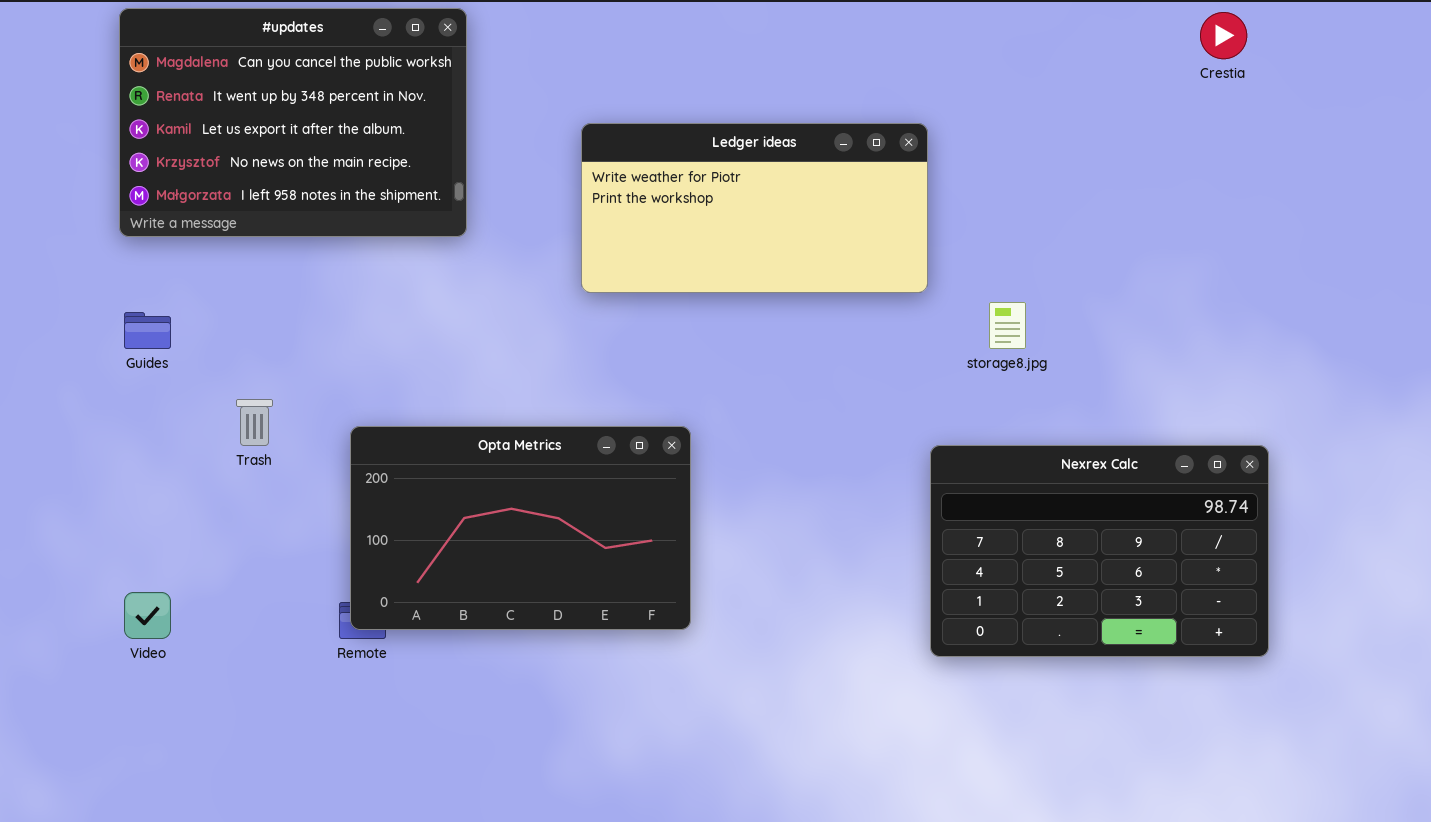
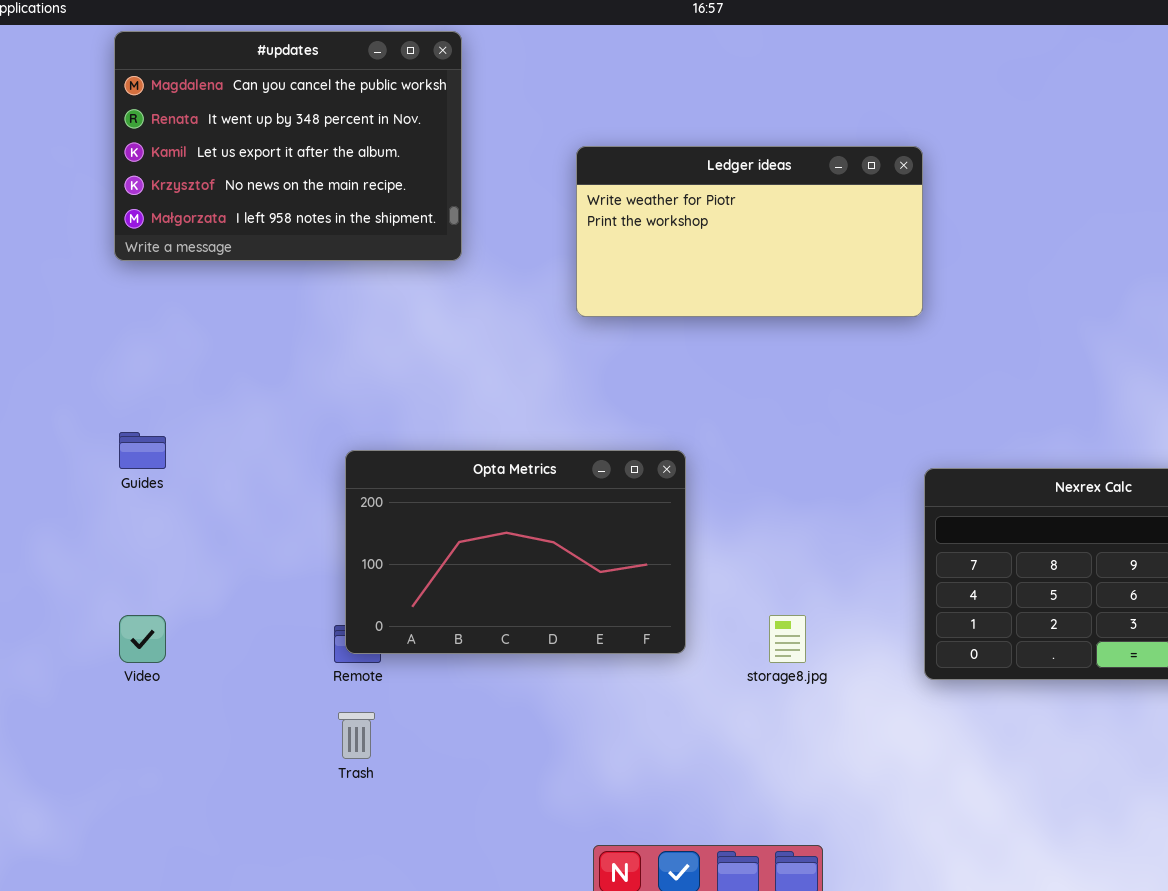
storage8.jpg: [989,302,1026,349] -> [769,615,806,663], moved
Guides: [124,312,171,349] -> [119,432,166,469], moved
Trash: [236,399,273,446] -> [338,712,375,759], moved

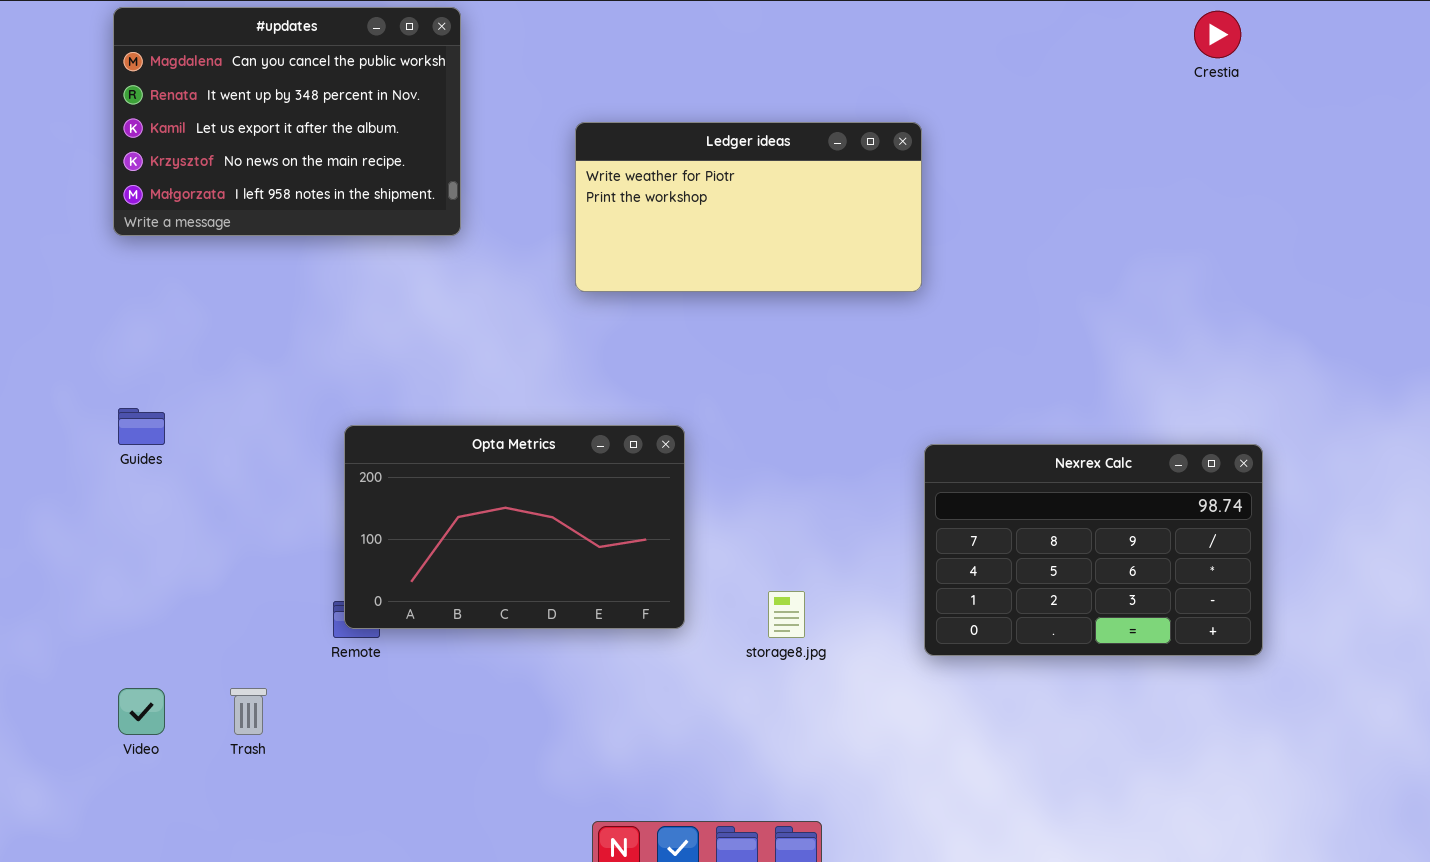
Video: [119,615,166,663] -> [118,688,165,735], moved
Trash: [338,712,375,759] -> [230,688,267,735], moved

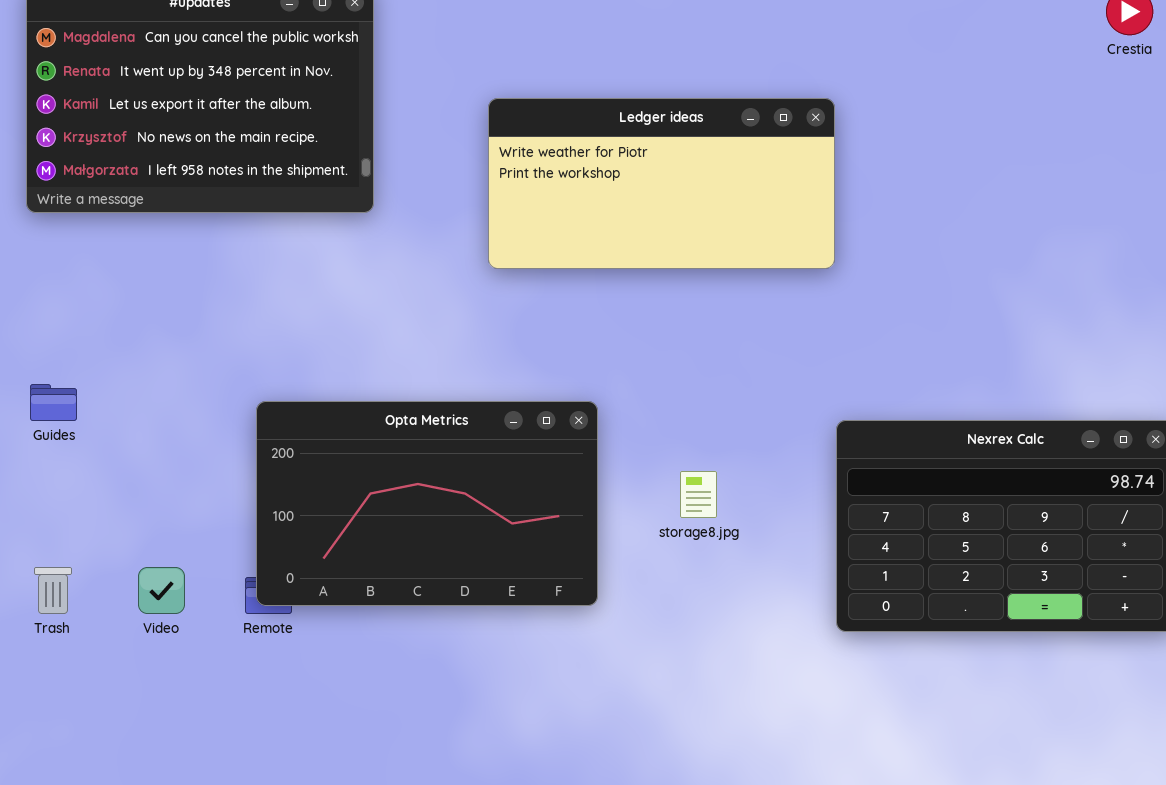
storage8.jpg: [768,591,805,638] -> [680,471,717,518], moved
Video: [118,688,165,735] -> [138,567,185,614], moved
Trash: [230,688,267,735] -> [34,567,72,614], moved

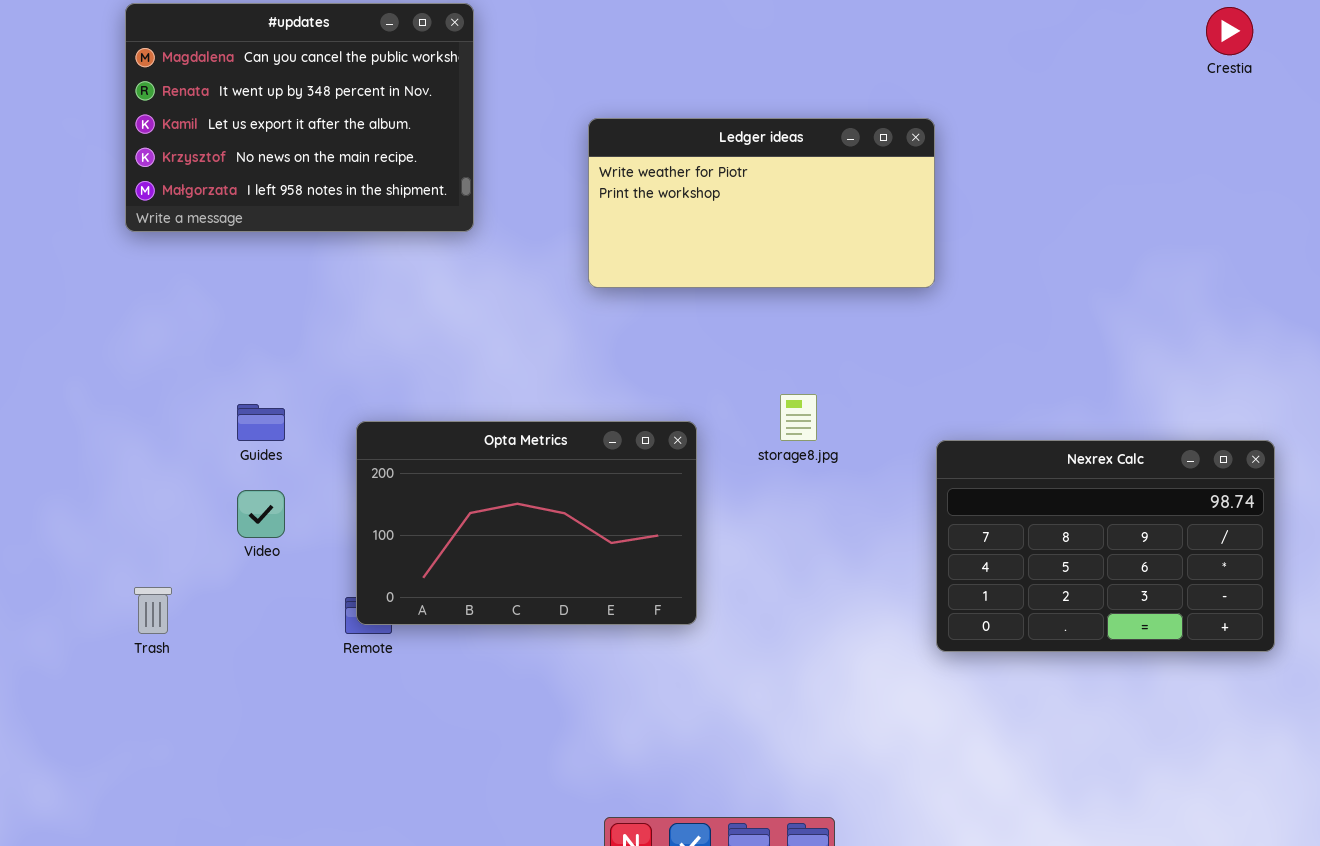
Guides: [30,384,77,421] -> [237,404,285,441], moved
storage8.jpg: [680,471,717,518] -> [780,394,817,441], moved
Video: [138,567,185,614] -> [237,490,285,538], moved

